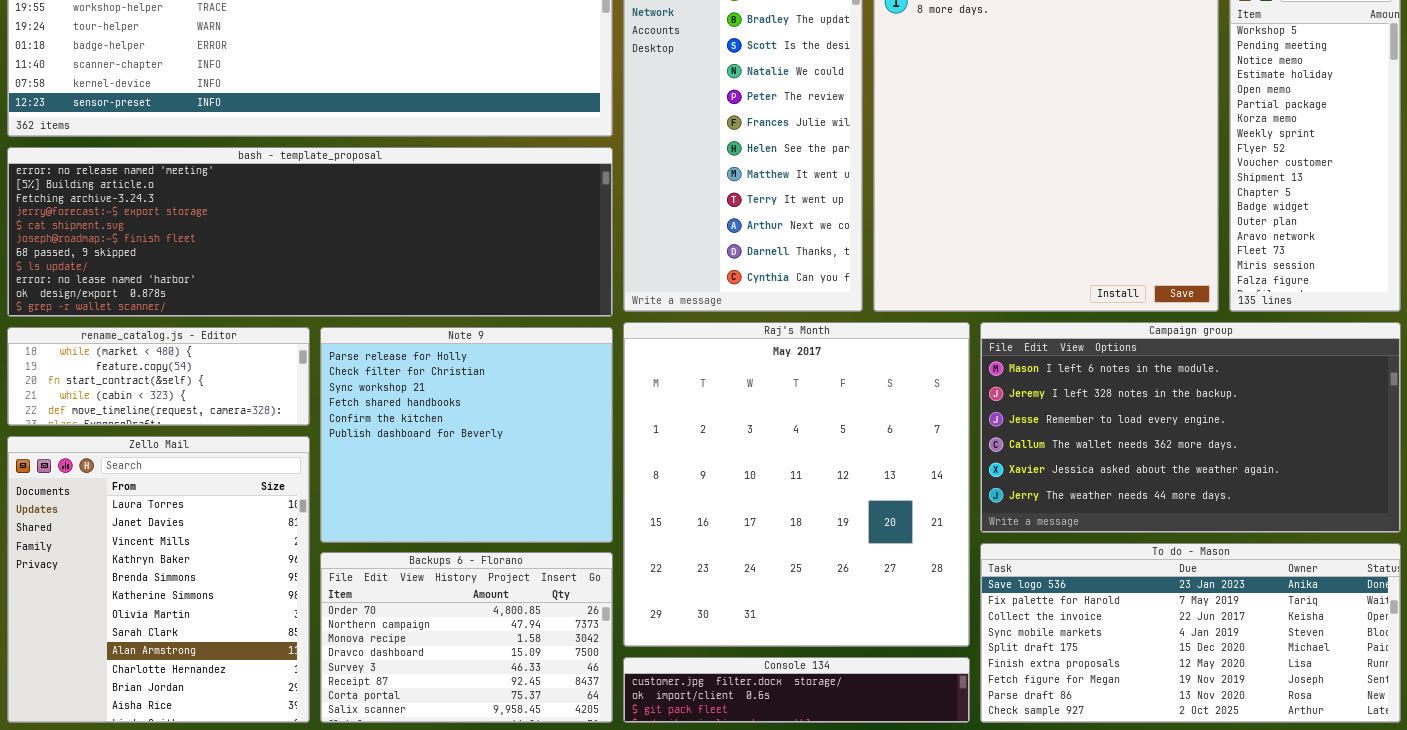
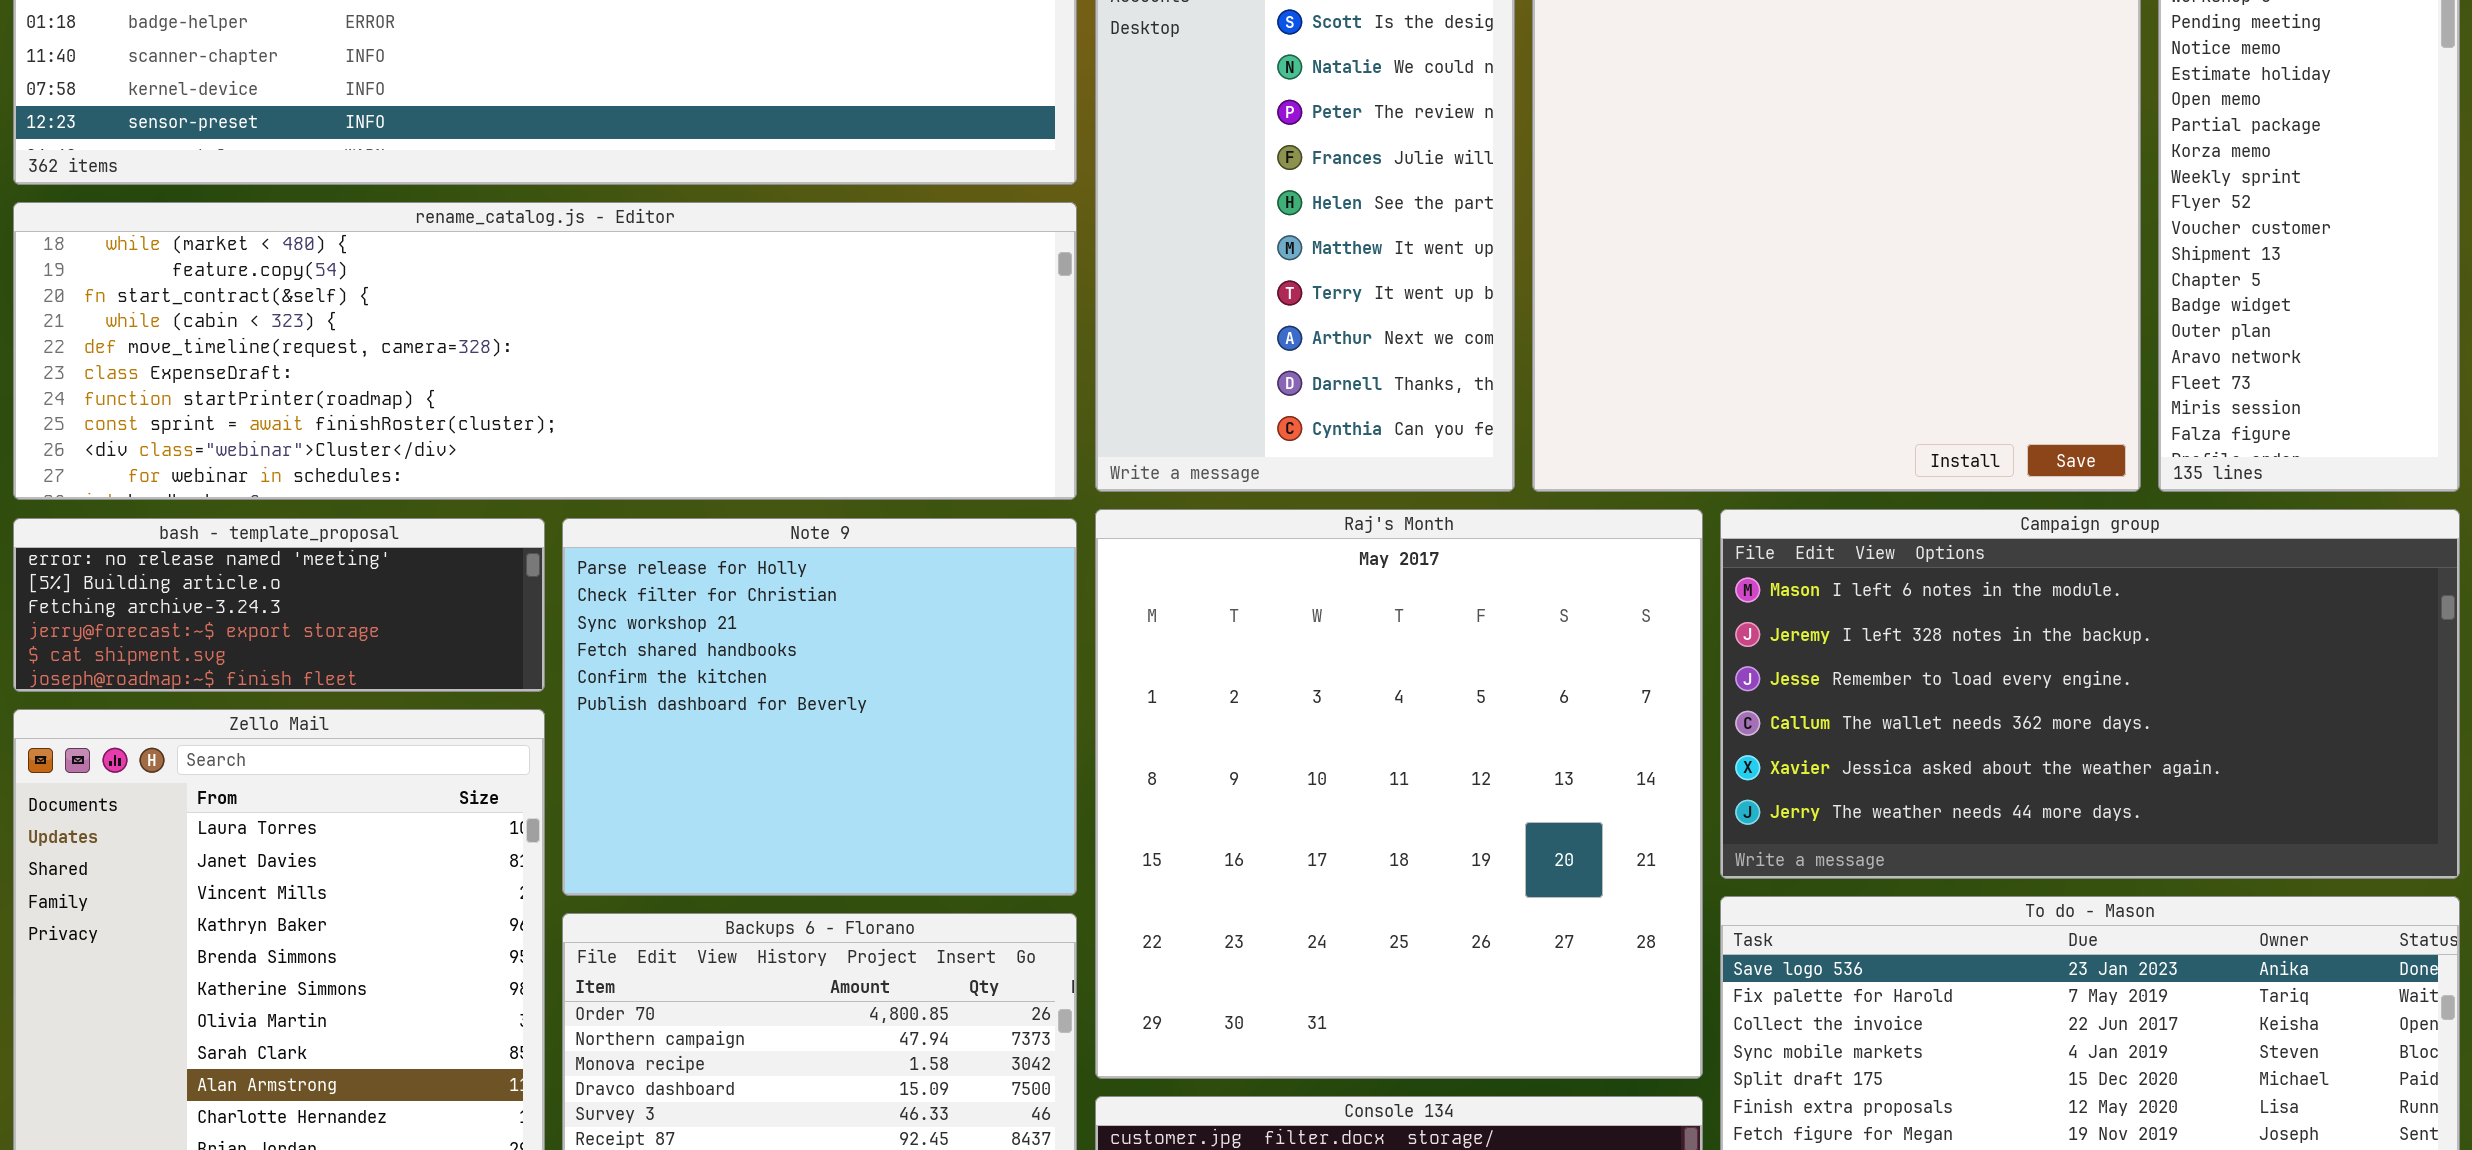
bash - template_proposal: [7,147,613,317] -> [13,518,545,692], moved, resized
rename_catalog.js - Editor: [7,327,310,426] -> [13,202,1077,500], moved, resized

